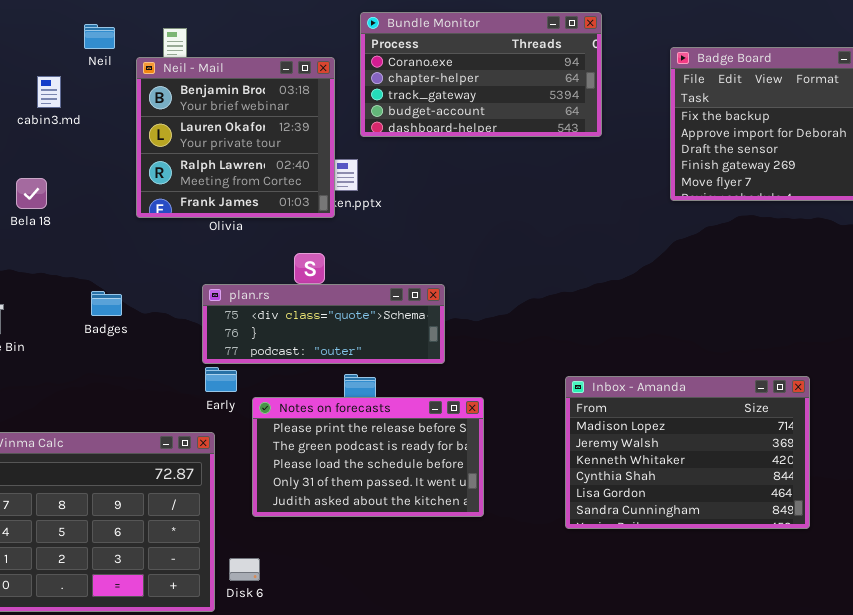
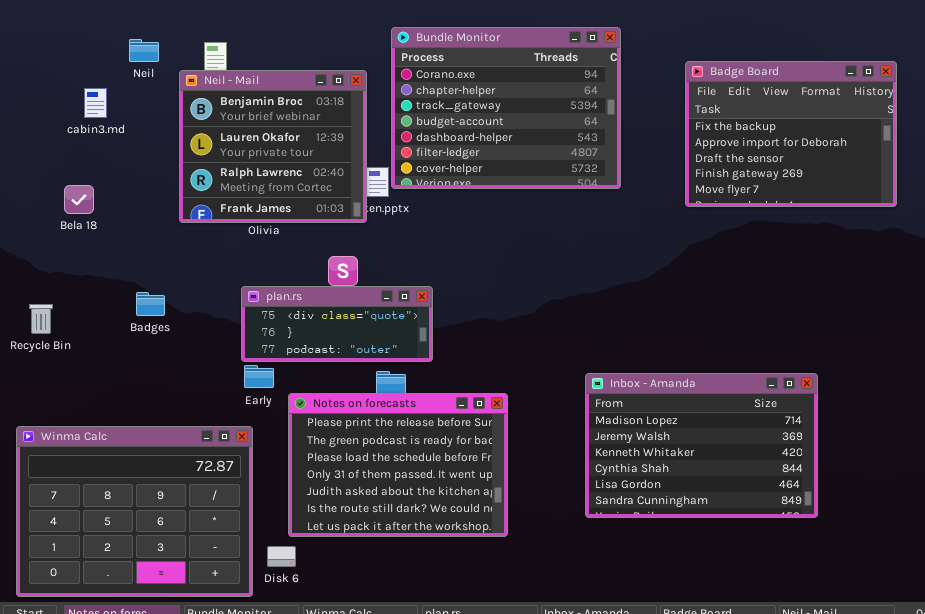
Bundle Monitor: [360,12,602,137] -> [391,27,621,189], resized
plan.rs: [202,284,445,364] -> [241,286,433,362], resized
Notes on forecasts: [252,397,484,517] -> [288,393,508,537], resized

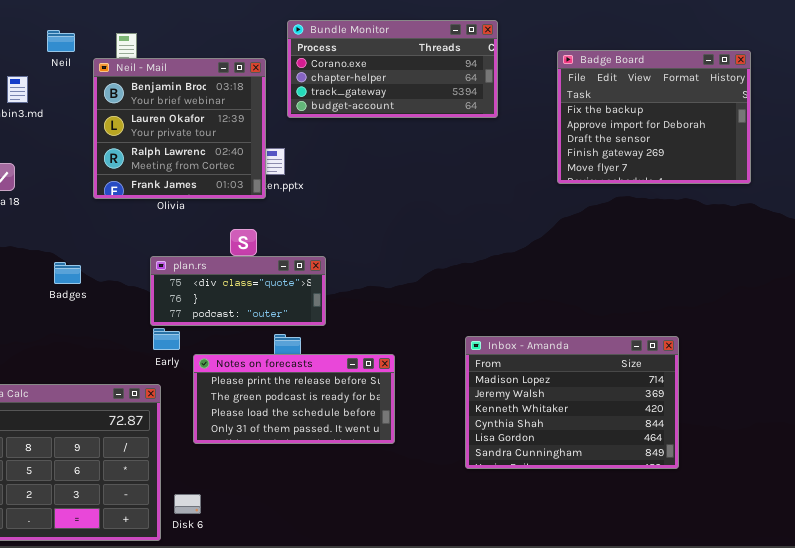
Bundle Monitor: [391,27,621,189] -> [287,20,498,118], resized
Notes on forecasts: [288,393,508,537] -> [193,354,395,444], resized

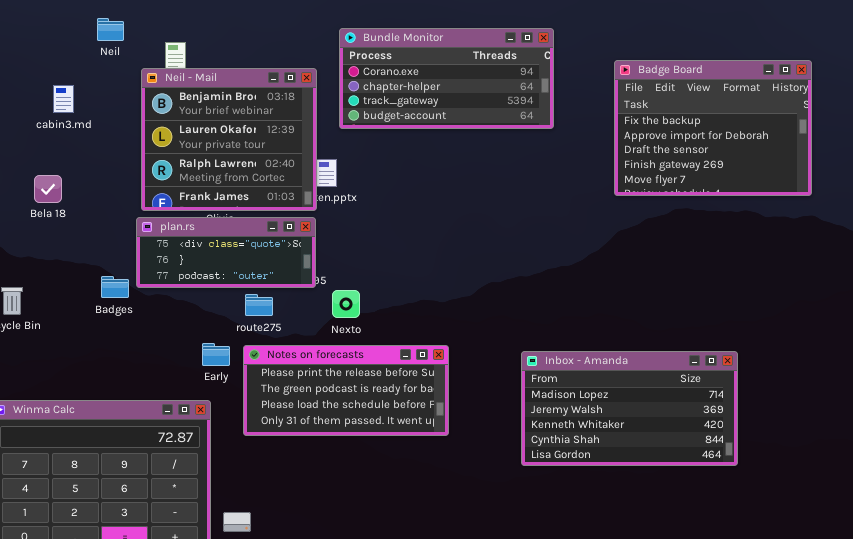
Neil: [47,30,75,52] -> [97,18,124,41], moved
plan.rs: [150,256,326,326] -> [136,217,316,288], moved
Inbox - Amanda: [465,336,679,469] -> [521,351,738,466], resized
Notes on forecasts: [193,354,395,444] -> [243,345,449,436], moved

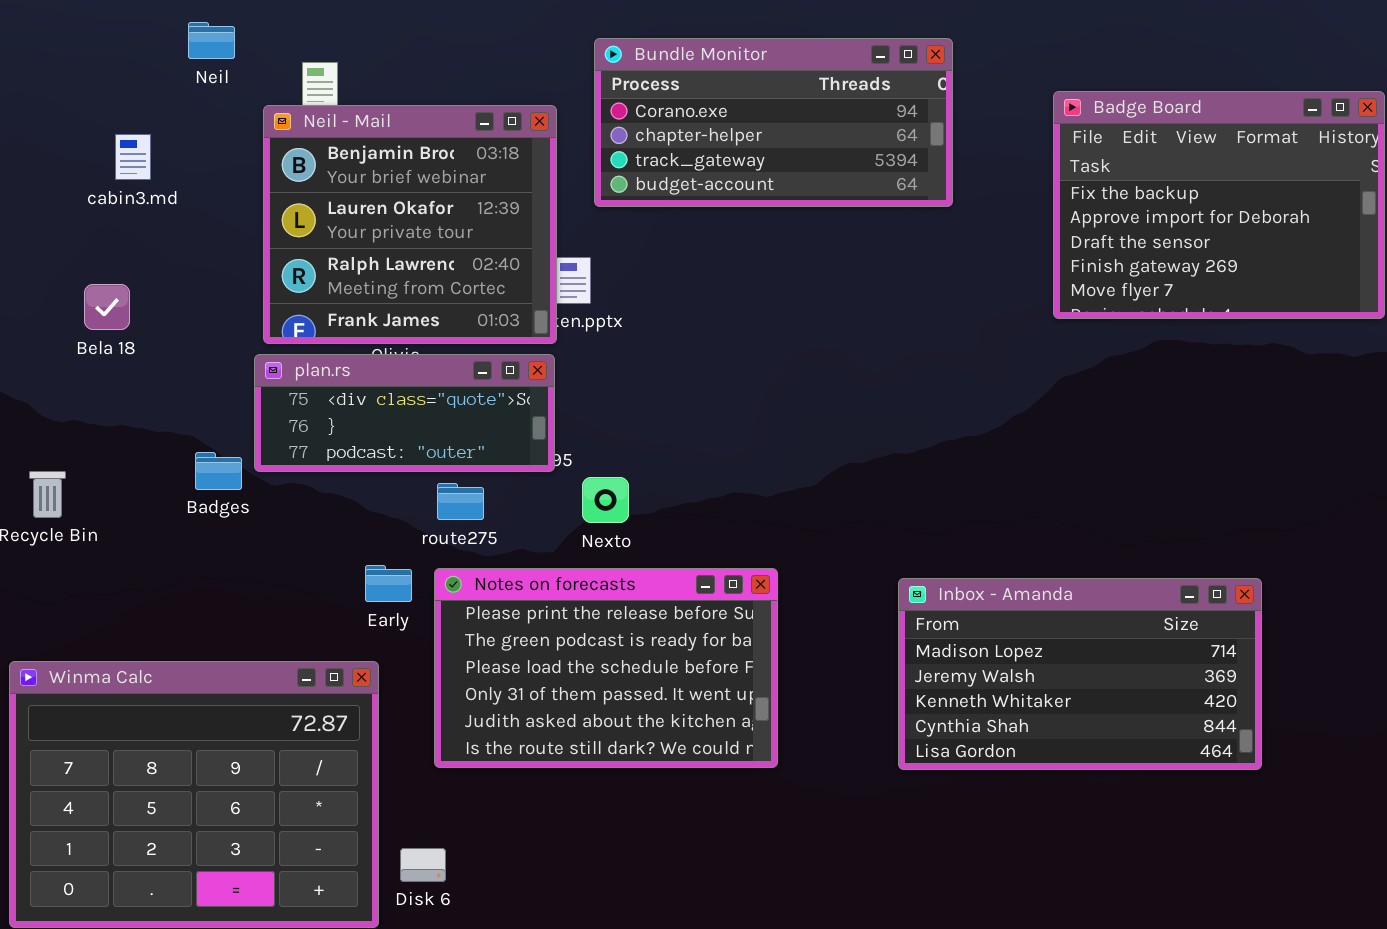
Notes on forecasts: [243,345,449,436] -> [434,568,778,768], resized

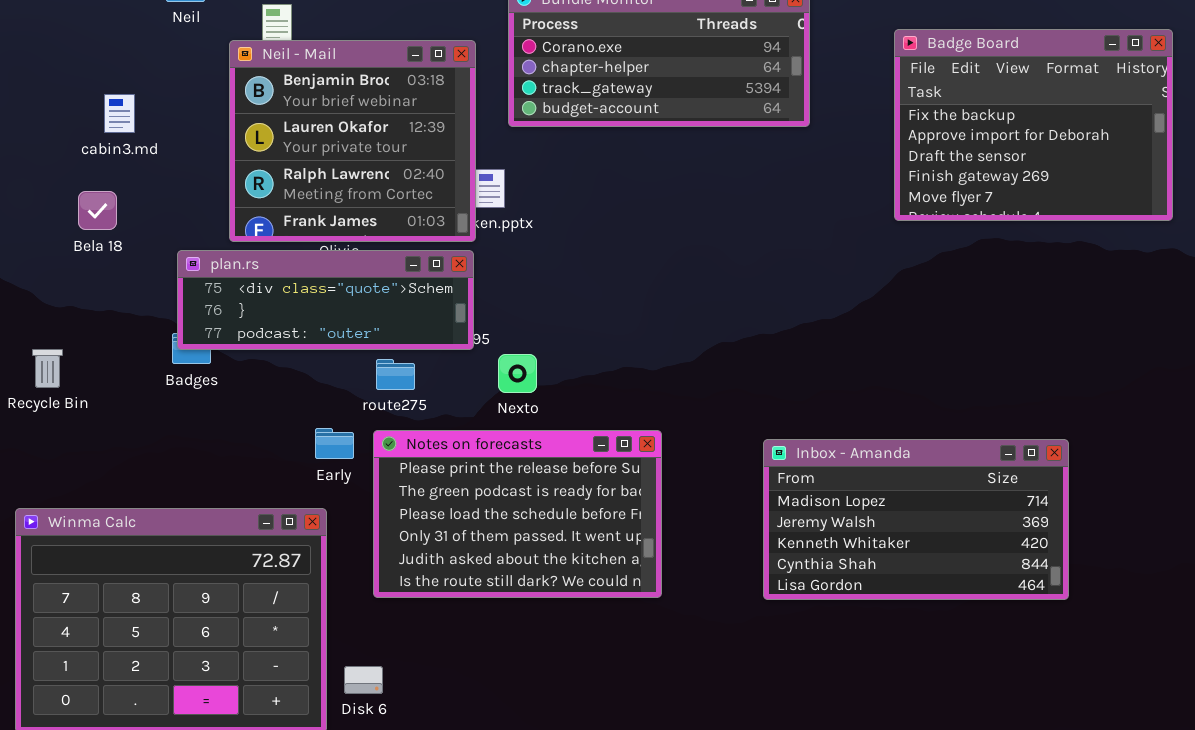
cabin3.md: [115,134,151,180] -> [104,94,135,133], moved
plan.rs: [254,354,555,472] -> [177,250,474,350], resized

